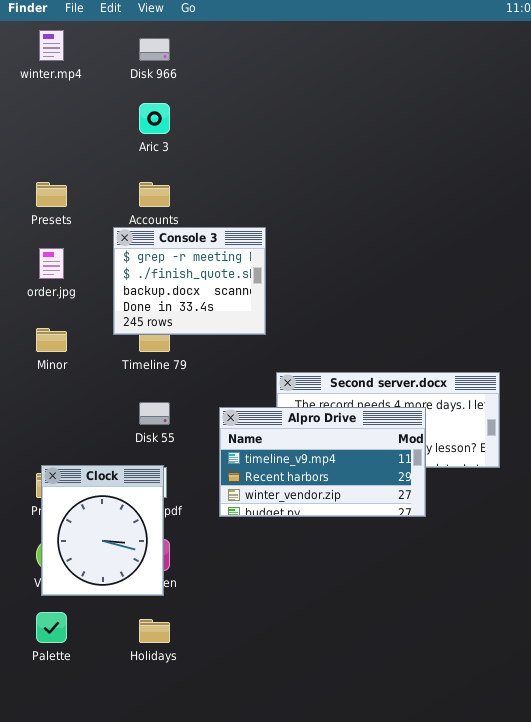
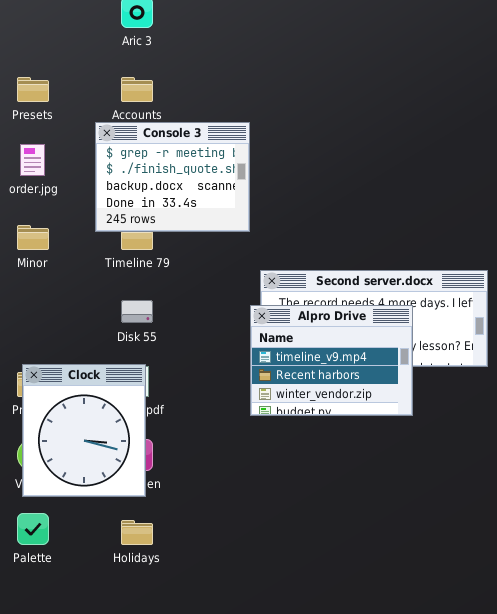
Alpro Drive: [219,407,426,517] -> [250,305,413,416], resized

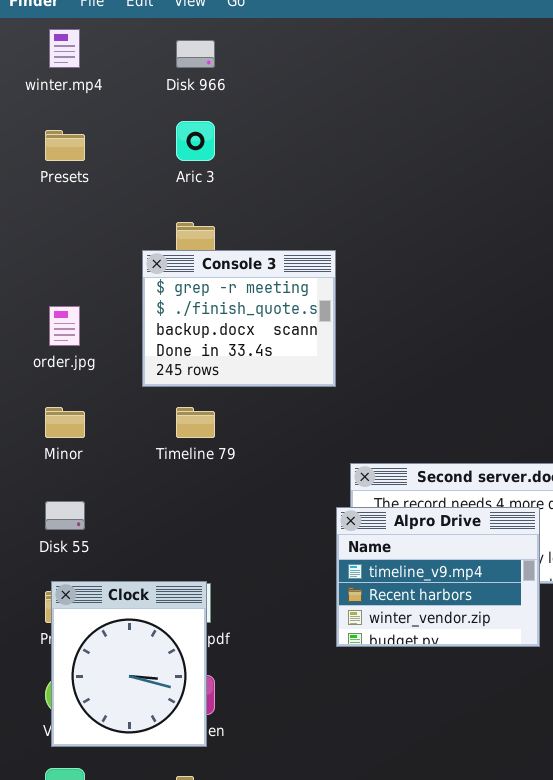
Presets: [17,77,49,102] -> [45,130,85,161], moved
Console 3: [95,122,250,232] -> [142,250,336,387], moved
Disk 55: [121,300,153,323] -> [45,501,85,530], moved

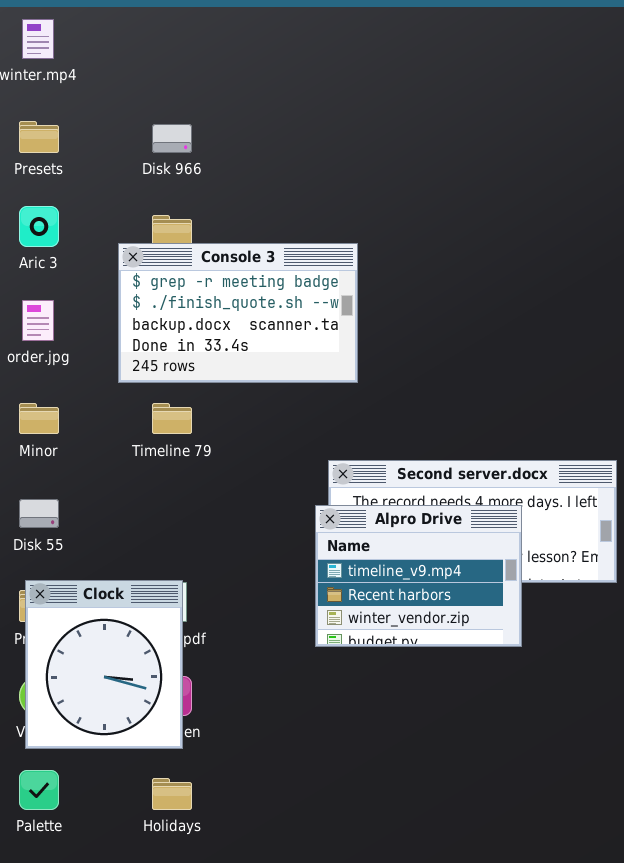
Disk 966: [176,40,215,68] -> [152,124,192,153], moved
Aric 3: [176,121,215,161] -> [19,206,59,247], moved
Console 3: [142,250,336,387] -> [118,243,358,383], resized

